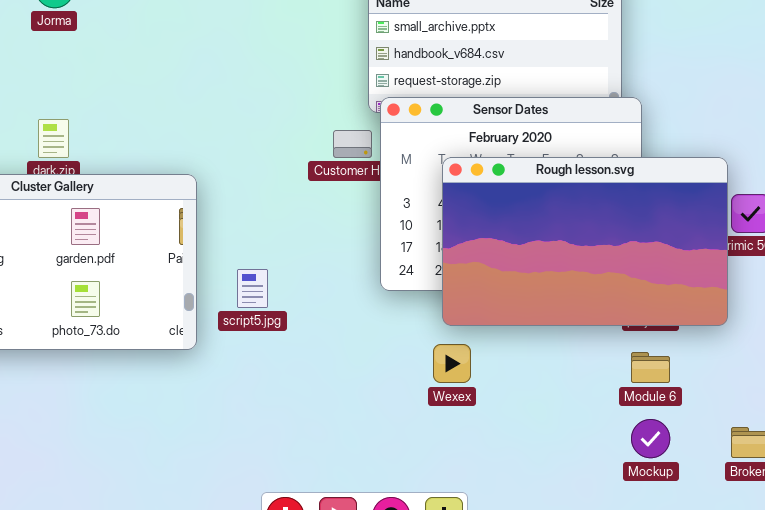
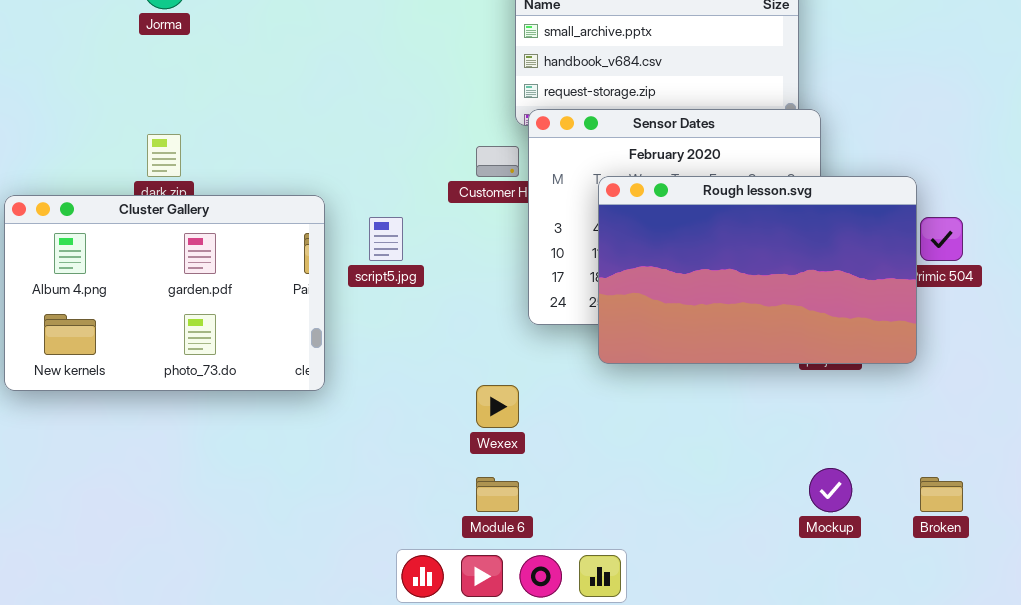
script5.jpg: [237,269,268,308] -> [369,217,403,261], moved
Wexex: [433,344,471,383] -> [476,385,519,428], moved
Module 6: [631,352,670,383] -> [476,477,519,512], moved

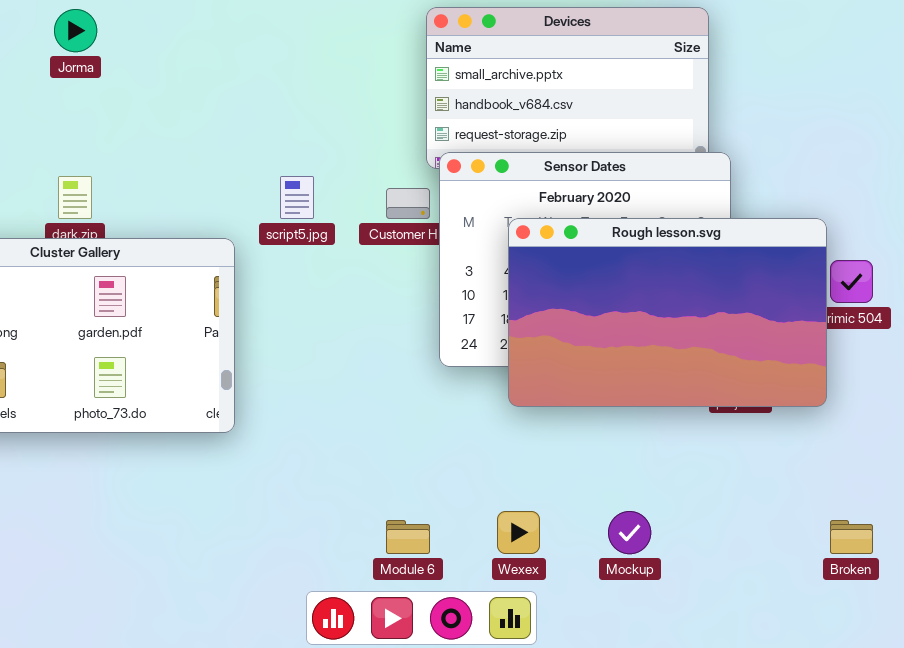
script5.jpg: [369,217,403,261] -> [280,176,314,219], moved
Wexex: [476,385,519,428] -> [497,511,540,554], moved
Mockup: [809,468,852,512] -> [608,511,651,554], moved

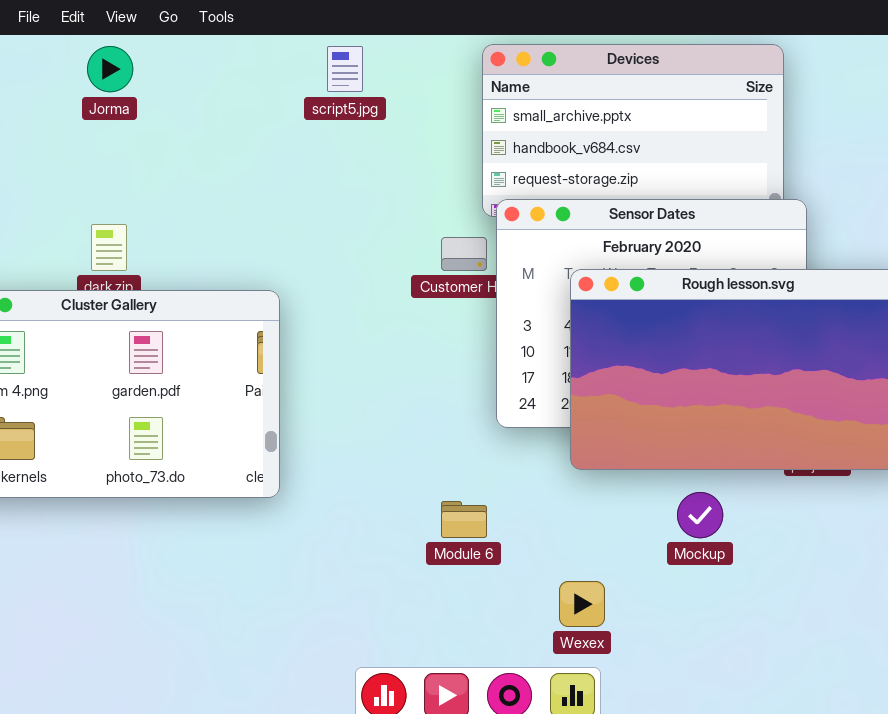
script5.jpg: [280,176,314,219] -> [327,46,363,92], moved
Mockup: [608,511,651,554] -> [677,492,723,538], moved
Module 6: [386,520,430,554] -> [441,501,487,538], moved

